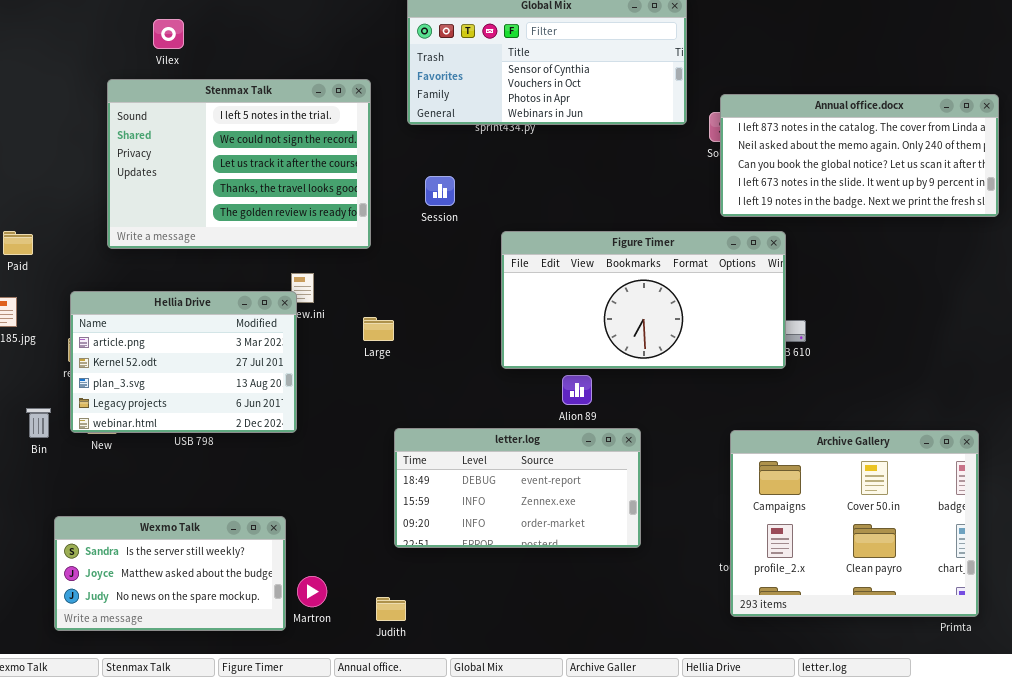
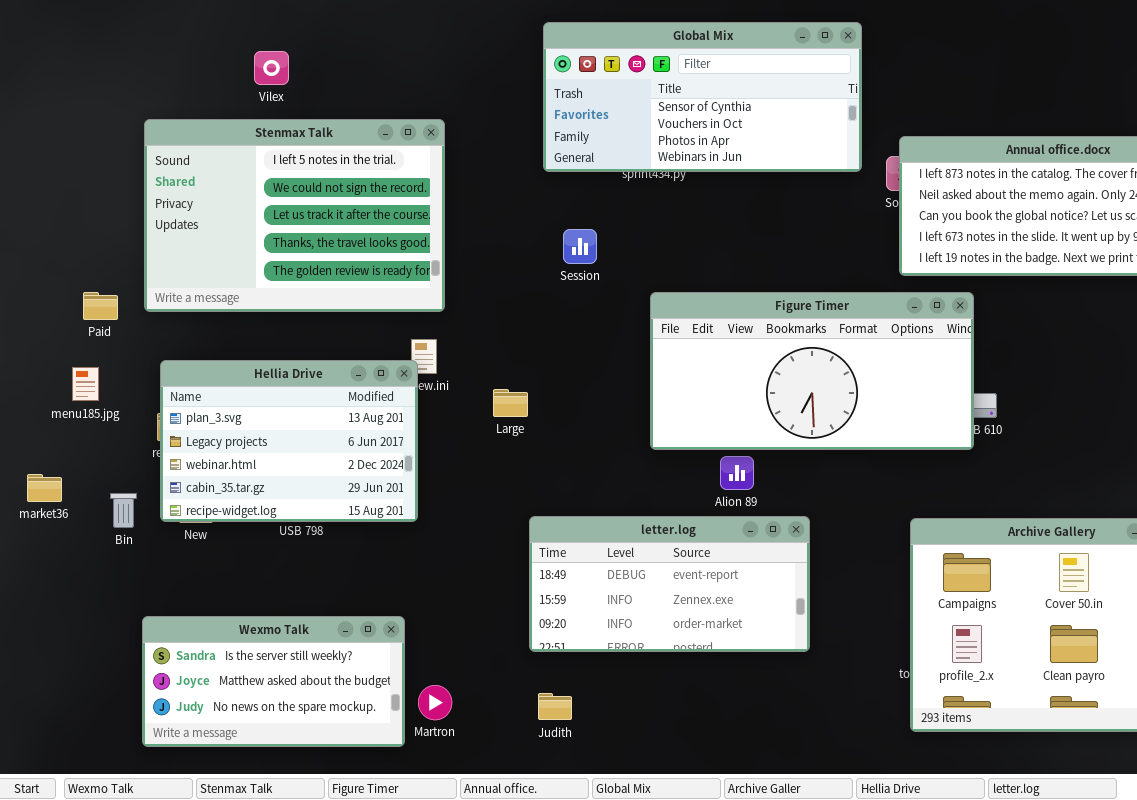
Stenmax Talk: [107,79,371,249] -> [144,119,445,312], moved
Hellia Drive: [70,291,297,433] -> [160,360,418,522], scrolled down 2 rows
Judith: [376,597,406,621] -> [538,693,572,720], moved

